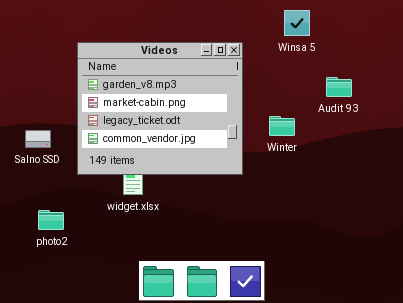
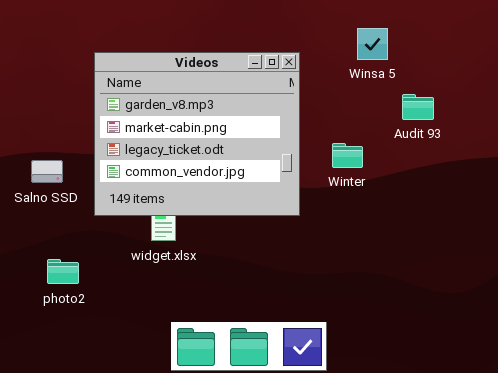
Winsa 5: [284,10,310,36] -> [357,28,388,60], moved

